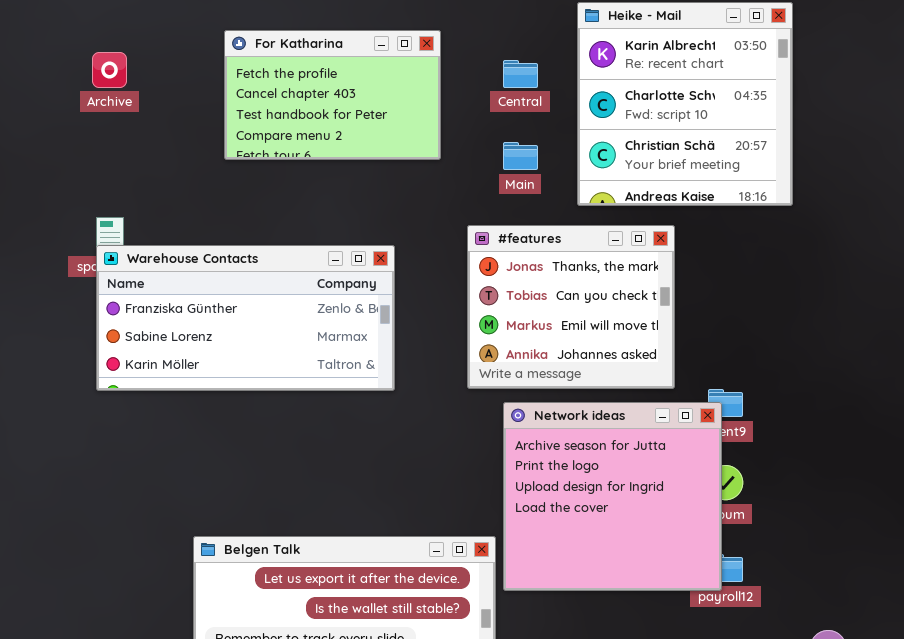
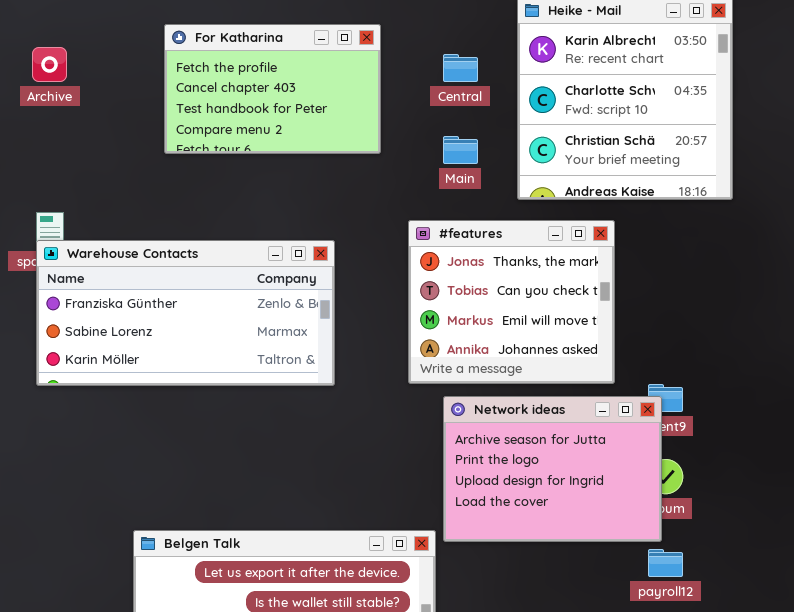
Network ideas: [503,402,722,591] -> [443,396,662,542], resized

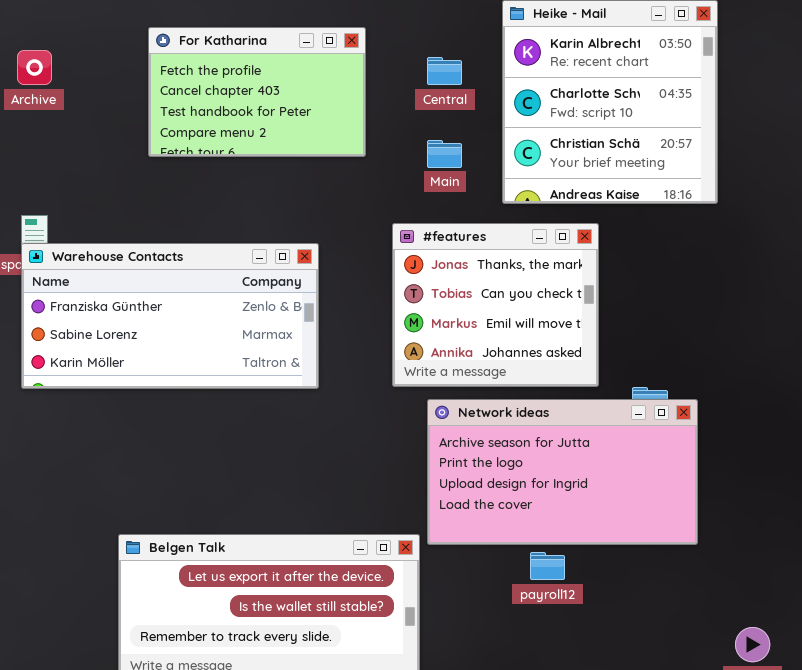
Network ideas: [443,396,662,542] -> [427,399,698,545], resized
payroll12: [648,549,683,577] -> [530,552,565,580], moved

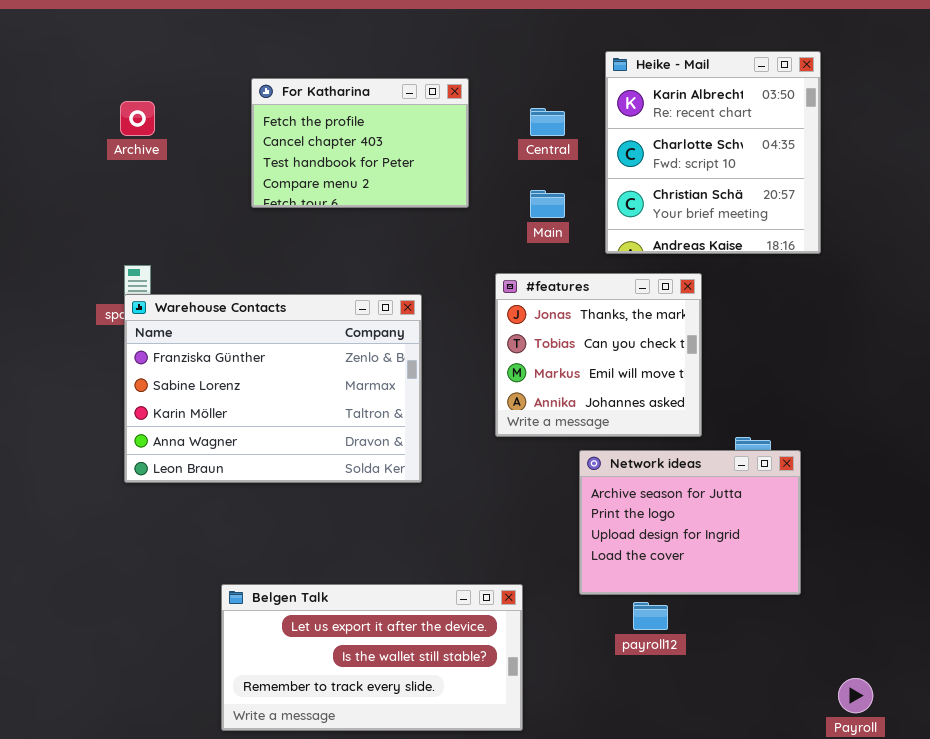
Warehouse Contacts: [21,243,319,389] -> [124,294,422,483], resized
Network ideas: [427,399,698,545] -> [579,450,801,595], resized

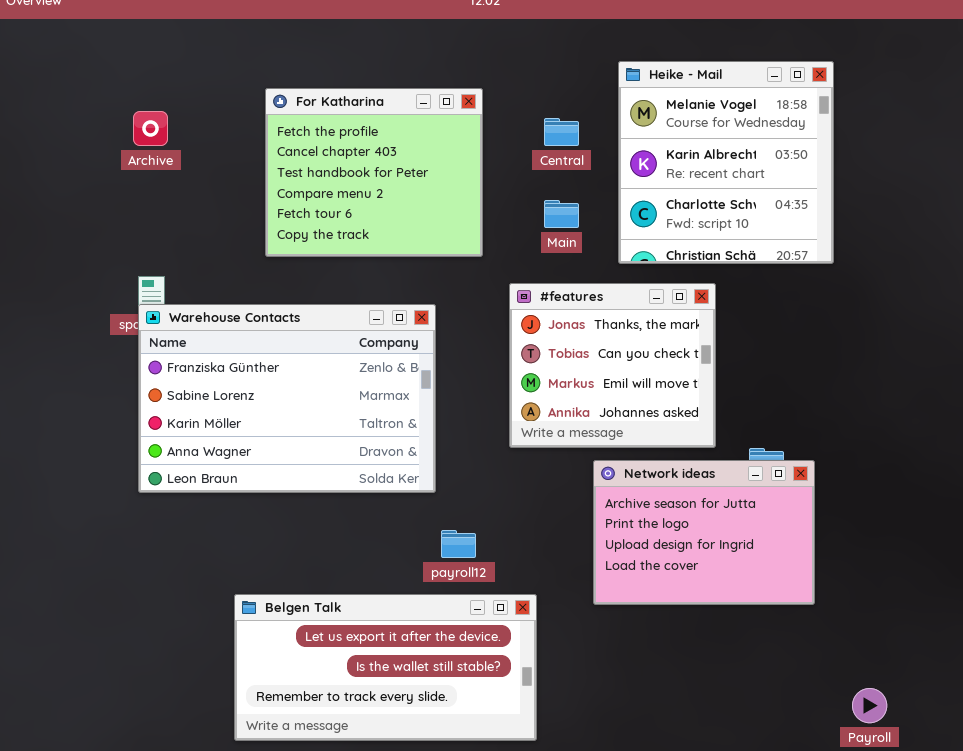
Heike - Mail: [605,51,821,254] -> [618,61,834,264], scrolled up 1 row
For Katharina: [251,78,469,208] -> [265,88,483,257], resized
payroll12: [633,602,668,630] -> [441,530,476,558], moved

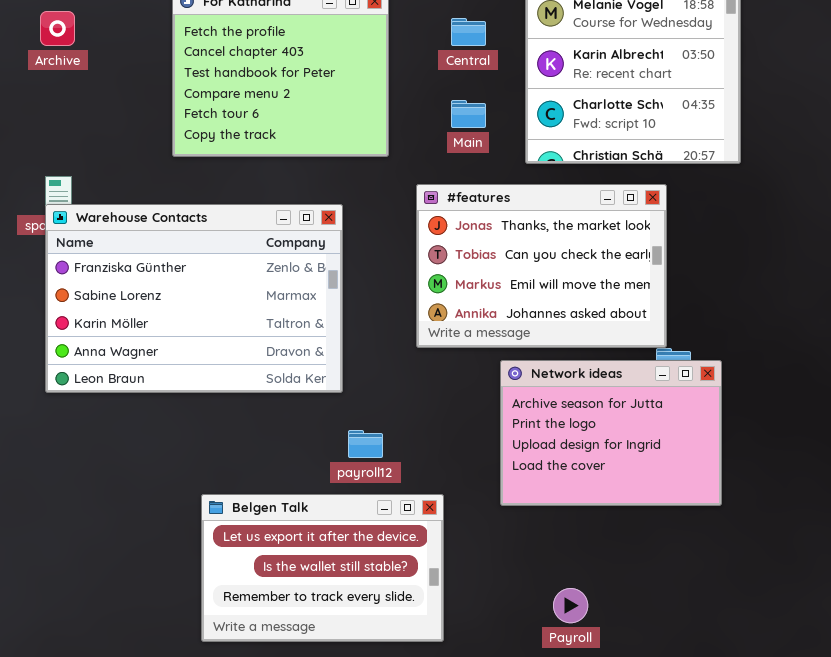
#features: [509,283,716,448] -> [416,184,667,348], resized
Belgen Talk: [234,594,537,741] -> [201,494,444,642], resized
Payroll: [852,688,887,723] -> [553,588,588,623], moved

